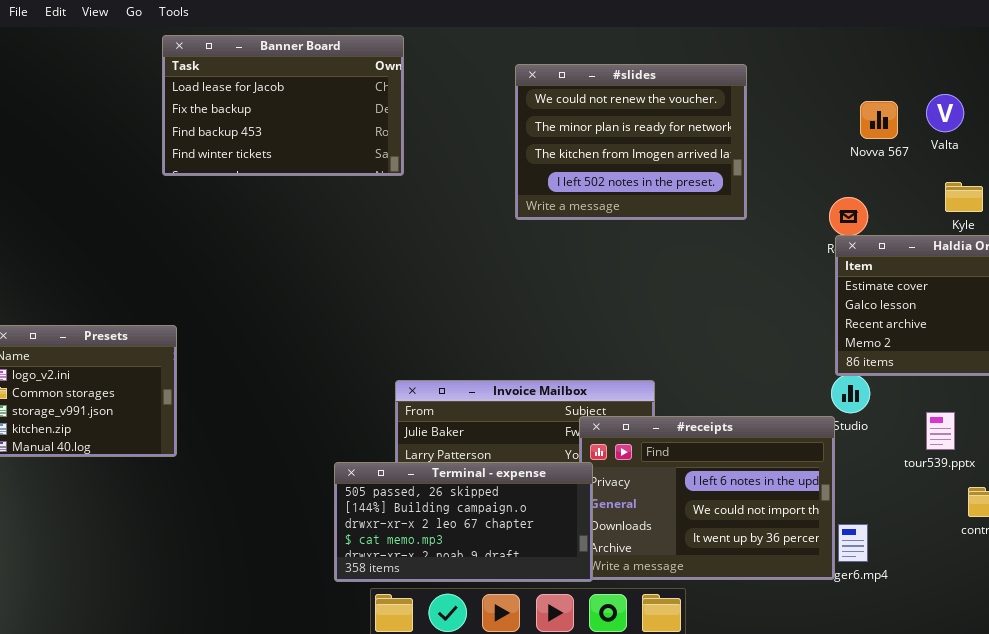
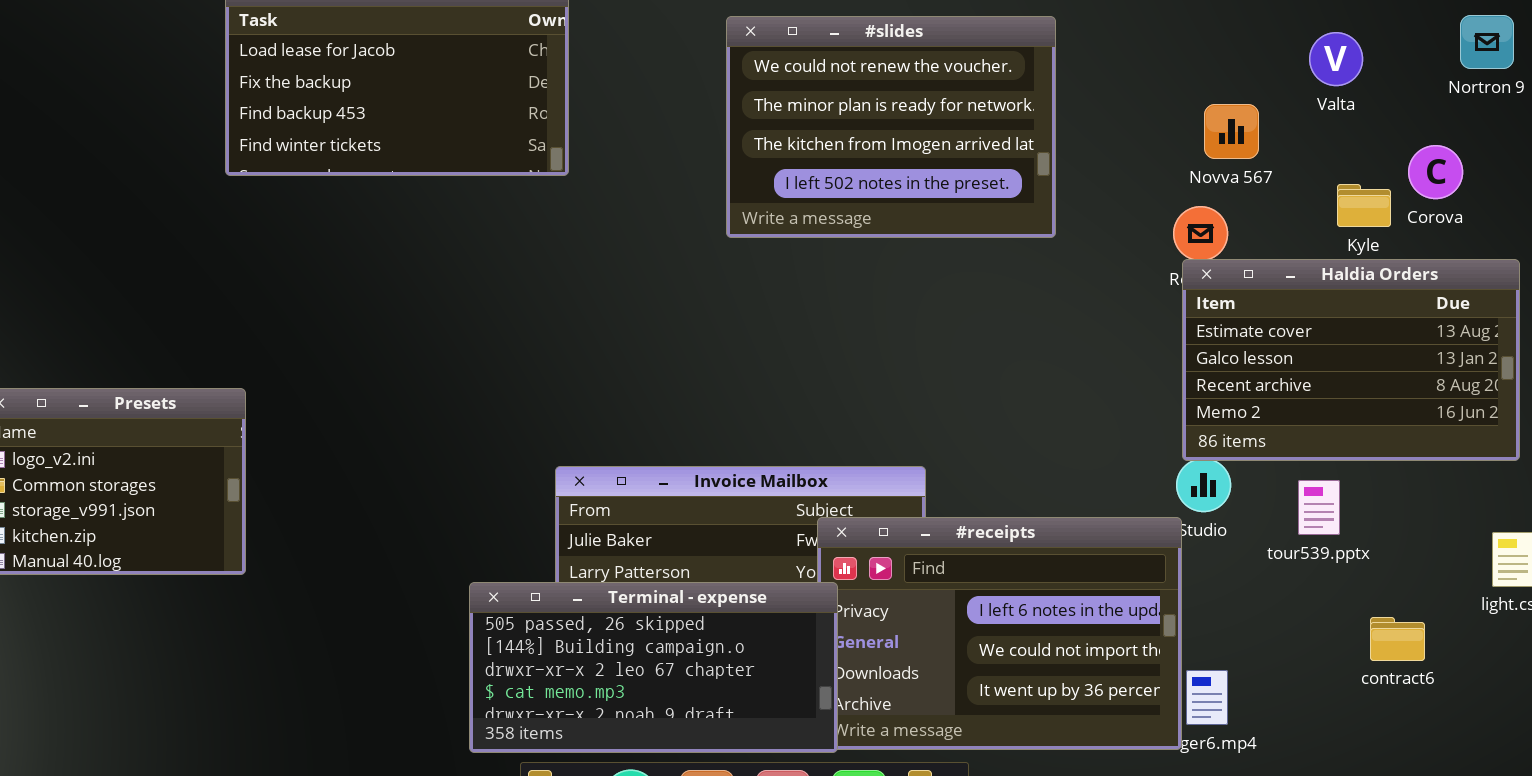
Valta: [926,94,964,132] -> [1309,32,1363,86], moved
Novva 567: [860,101,898,139] -> [1204,104,1259,159], moved
tour539.pptx: [926,412,955,450] -> [1298,480,1340,535], moved

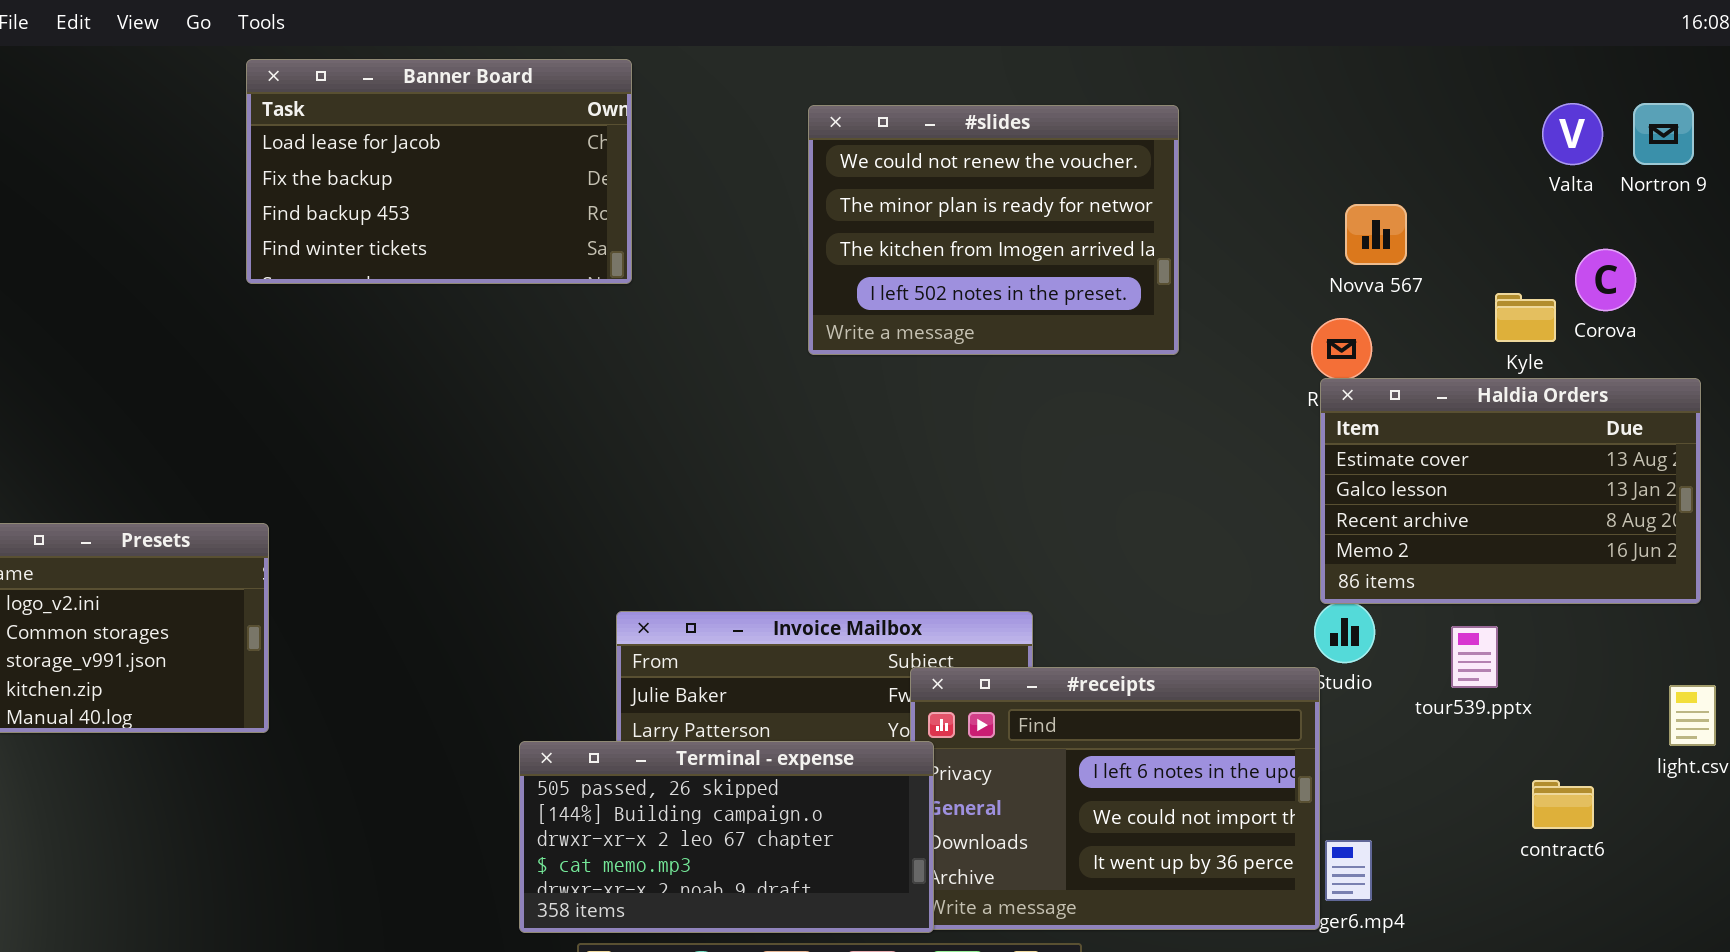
Valta: [1309,32,1363,86] -> [1542,103,1603,165], moved

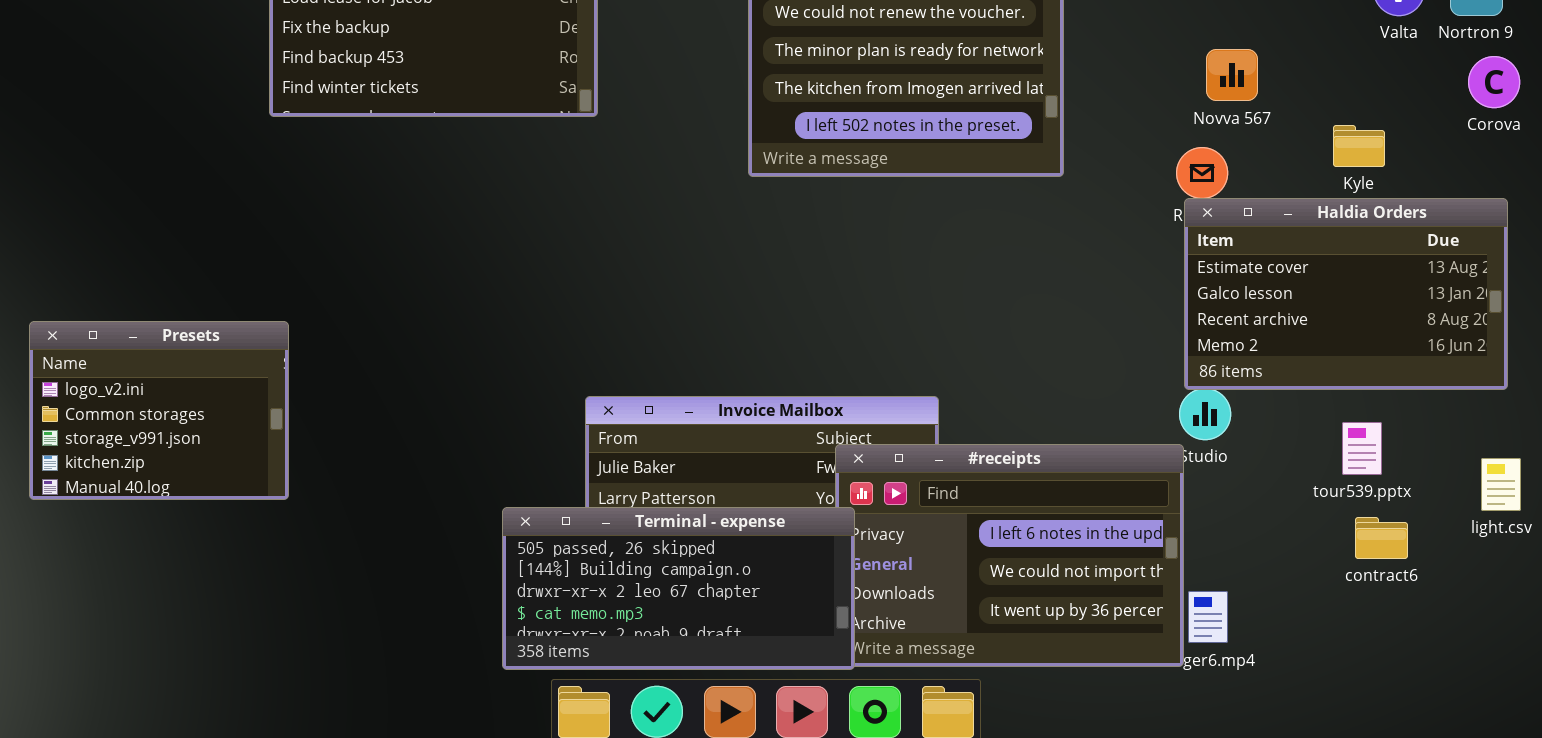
Corova: [1575,249,1636,311] -> [1468,56,1520,108], moved
tour539.pptx: [1451,626,1498,688] -> [1342,422,1382,475], moved
contract6: [1532,780,1594,829] -> [1355,517,1408,559], moved

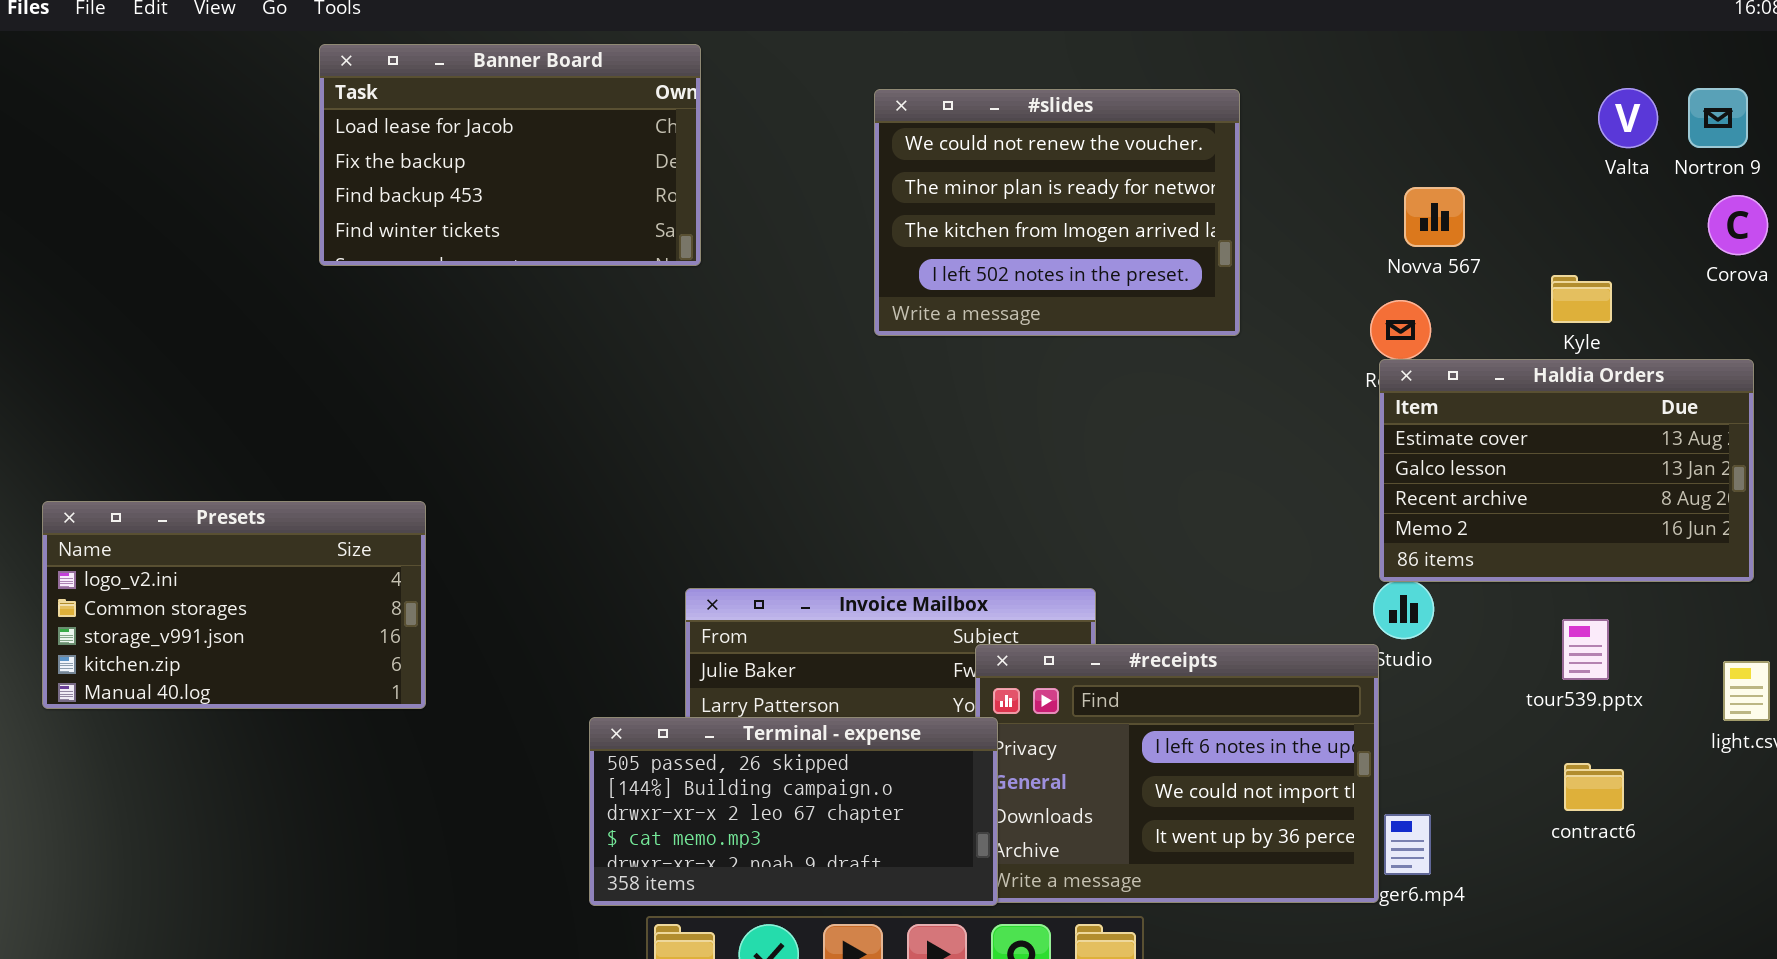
Presets: [29,321,289,500] -> [42,501,426,709], resized
contract6: [1355,517,1408,559] -> [1564,763,1624,811], moved

